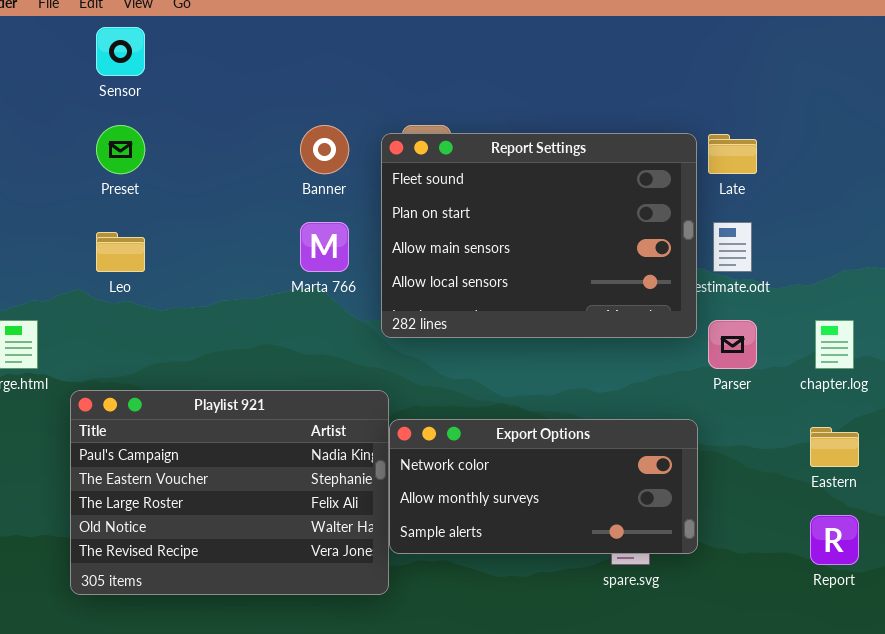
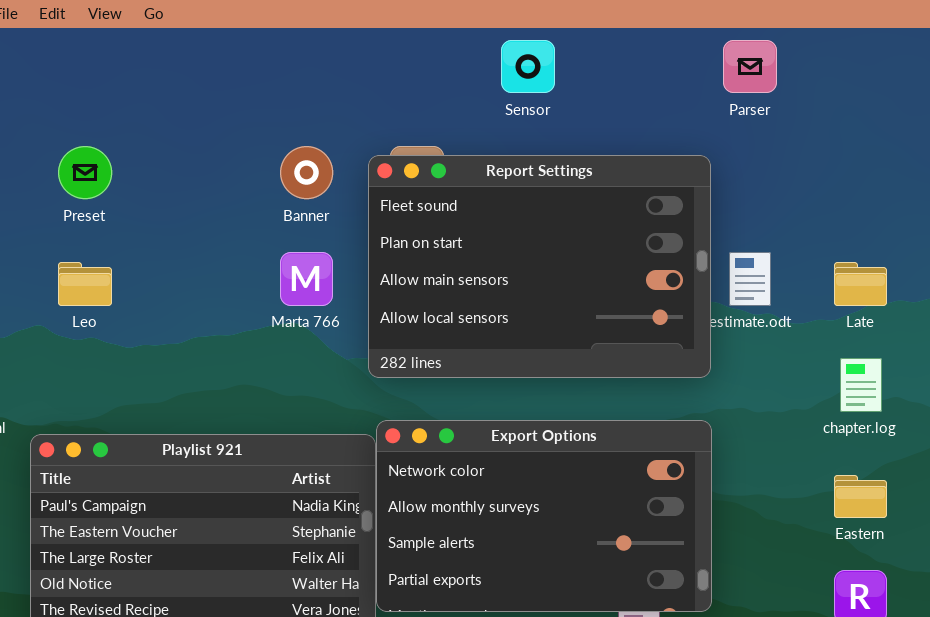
Sensor: [96,27,145,76] -> [501,40,555,93], moved
Late: [708,134,757,174] -> [834,262,887,306], moved
Parser: [708,320,757,369] -> [723,40,777,93], moved
Export Options: [389,419,698,554] -> [376,420,712,612], resized

